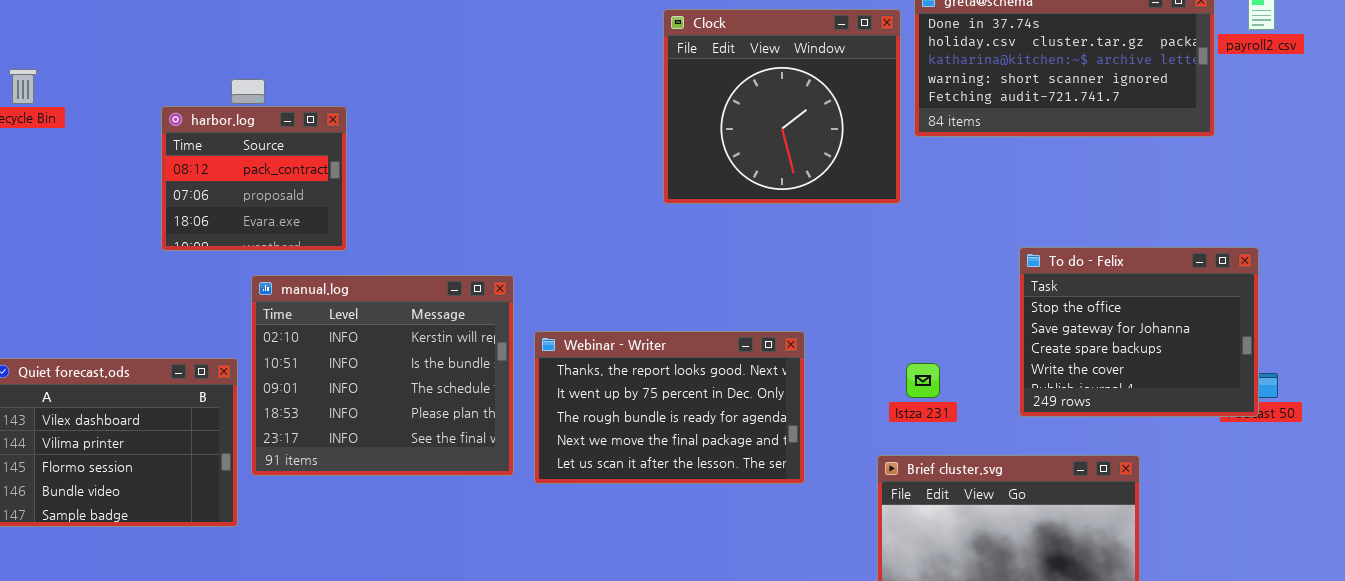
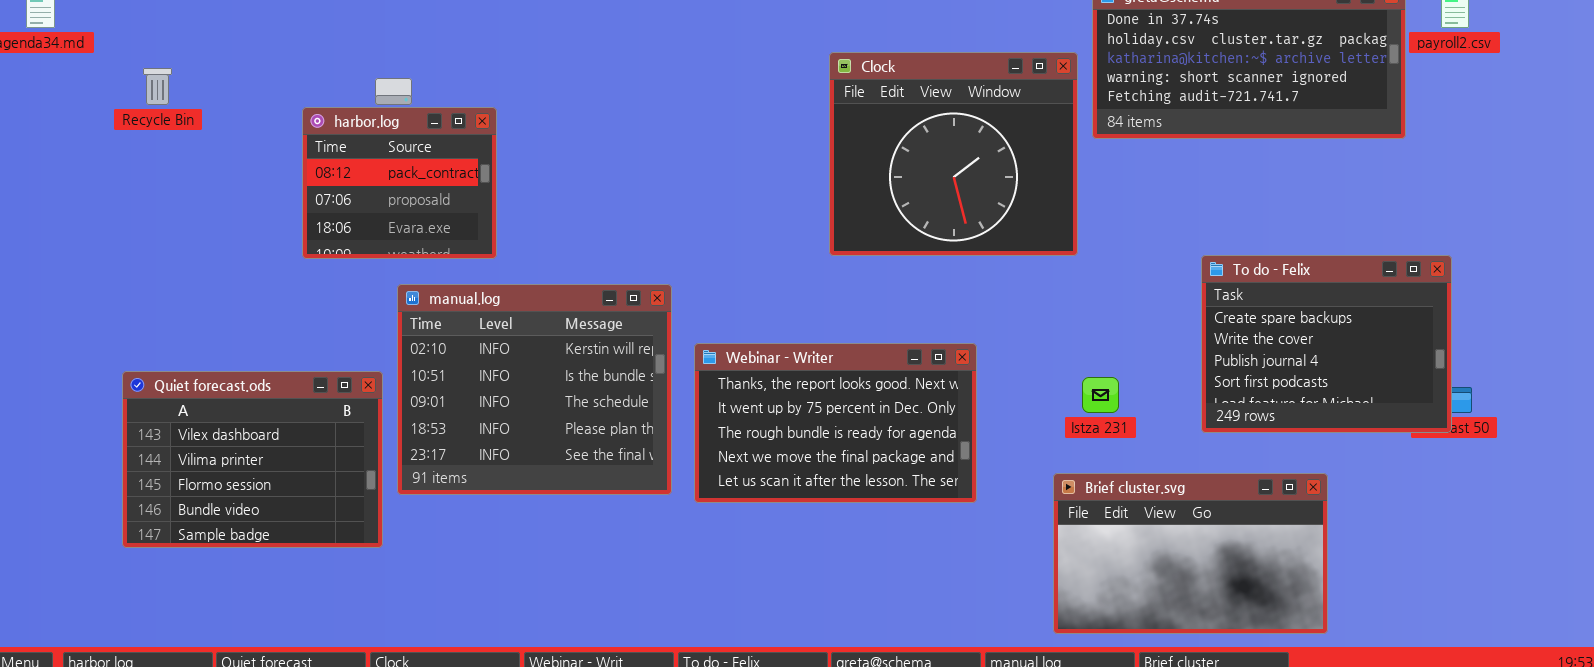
Clock: [663,9,901,204] -> [829,52,1078,256], moved
To do - Felix: [1019,247,1259,417] -> [1201,255,1452,433], scrolled down 2 rows

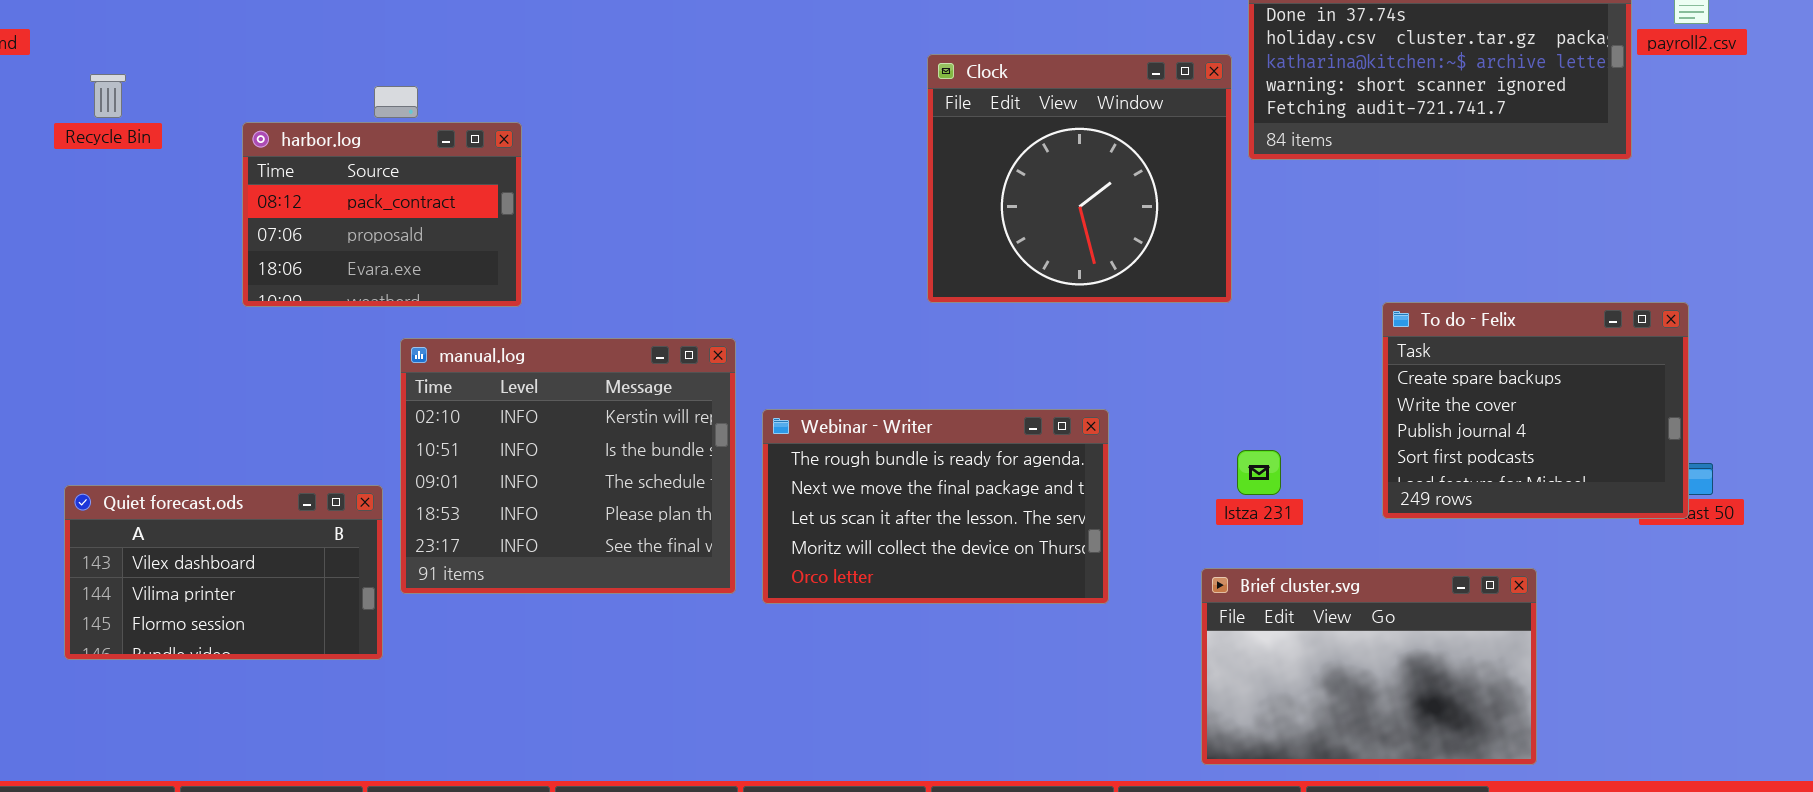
harbor.log: [302,107,497,259] -> [242,122,522,307], resized
Webinar - Writer: [694,343,977,503] -> [762,409,1109,604], scrolled down 2 rows
Quiet forecast.ods: [122,371,383,548] -> [64,485,383,660], resized

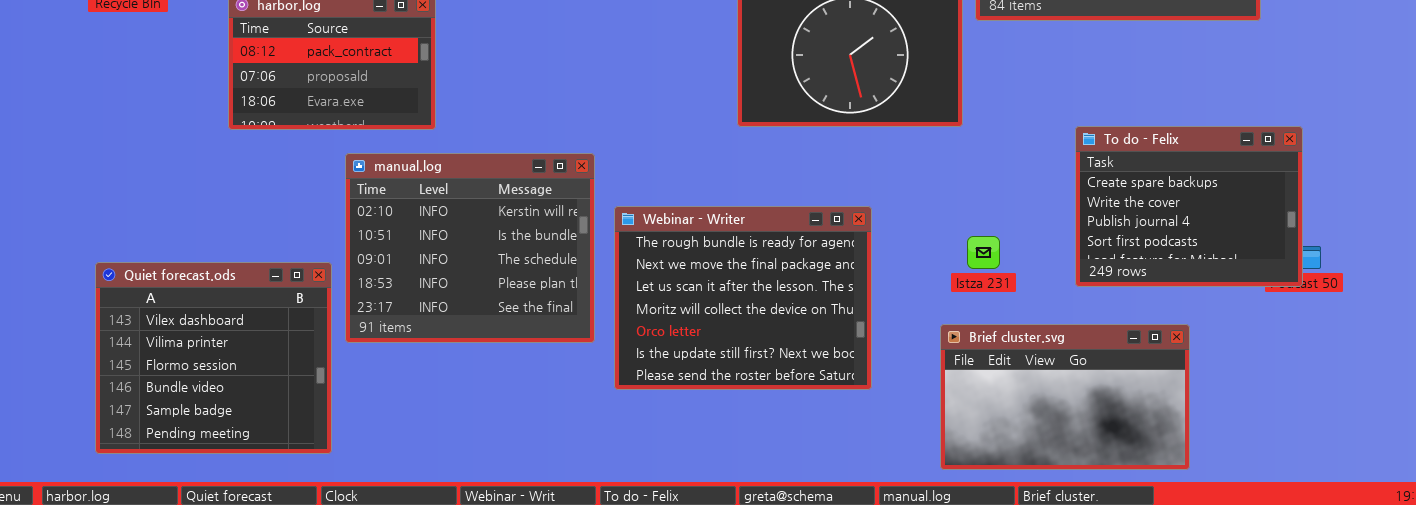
Webinar - Writer: [762,409,1109,604] -> [614,206,872,390], resized
Quiet forecast.ods: [64,485,383,660] -> [95,262,332,454], resized

